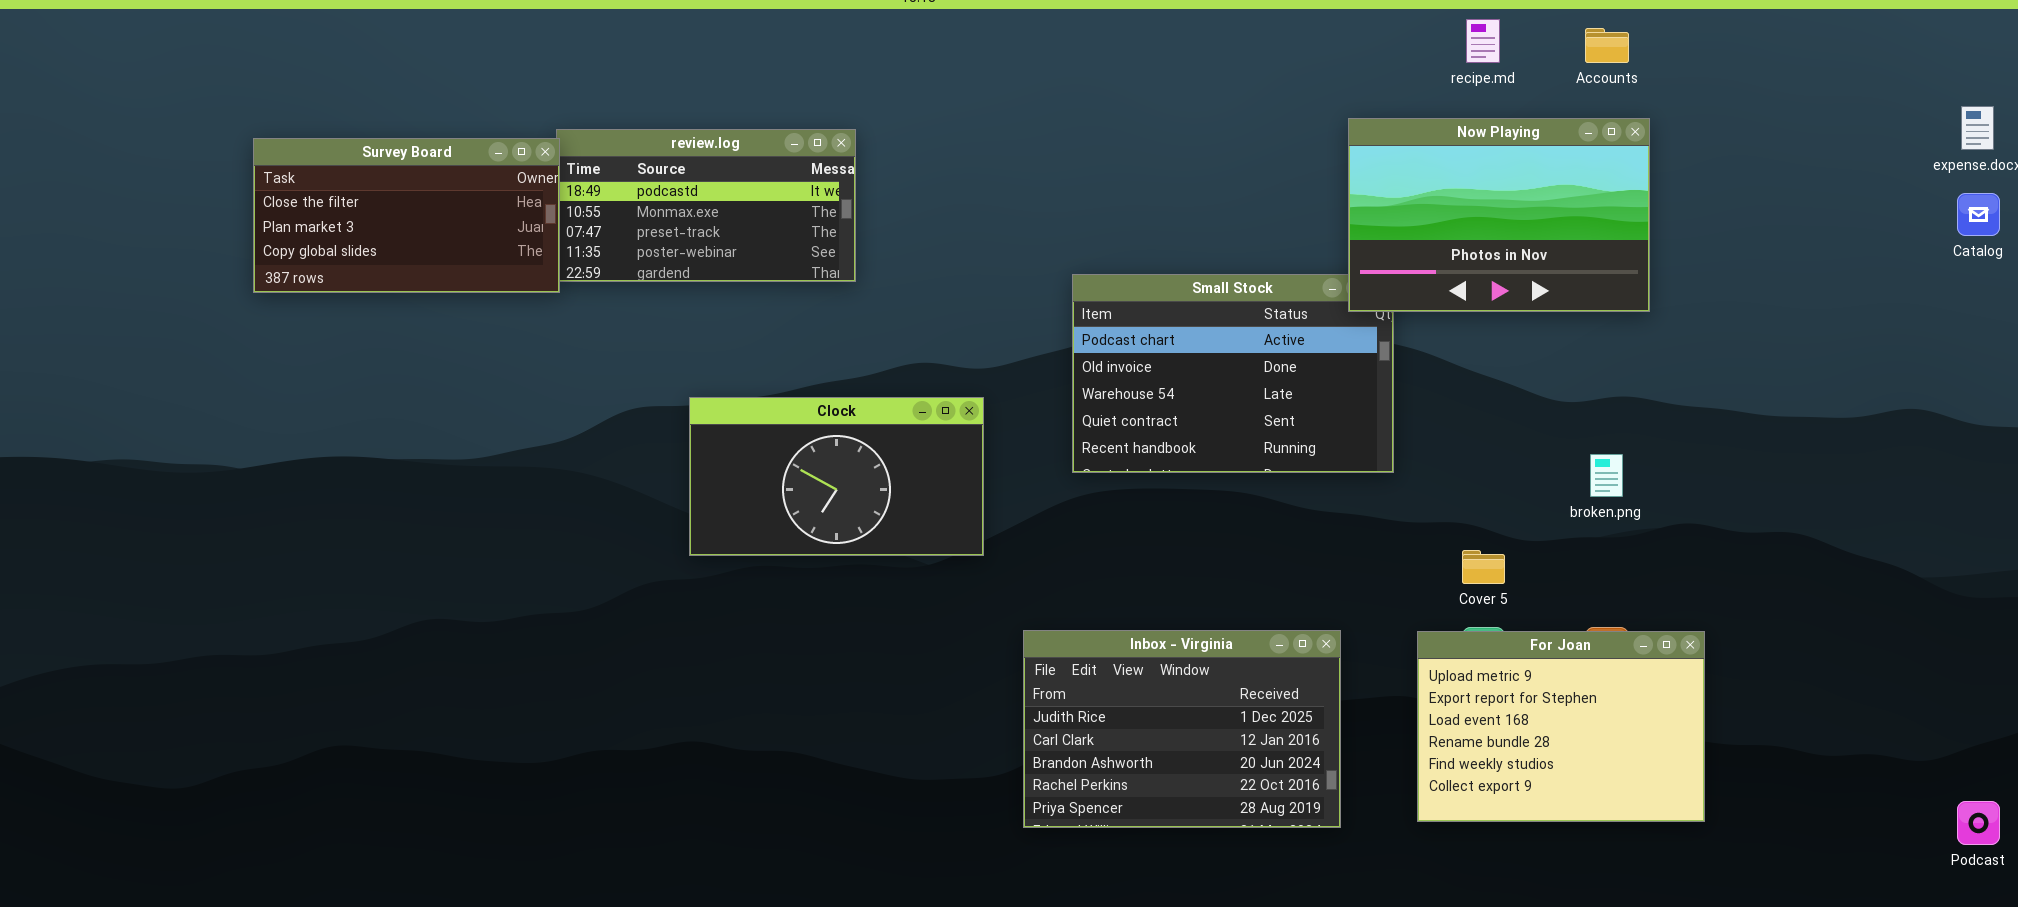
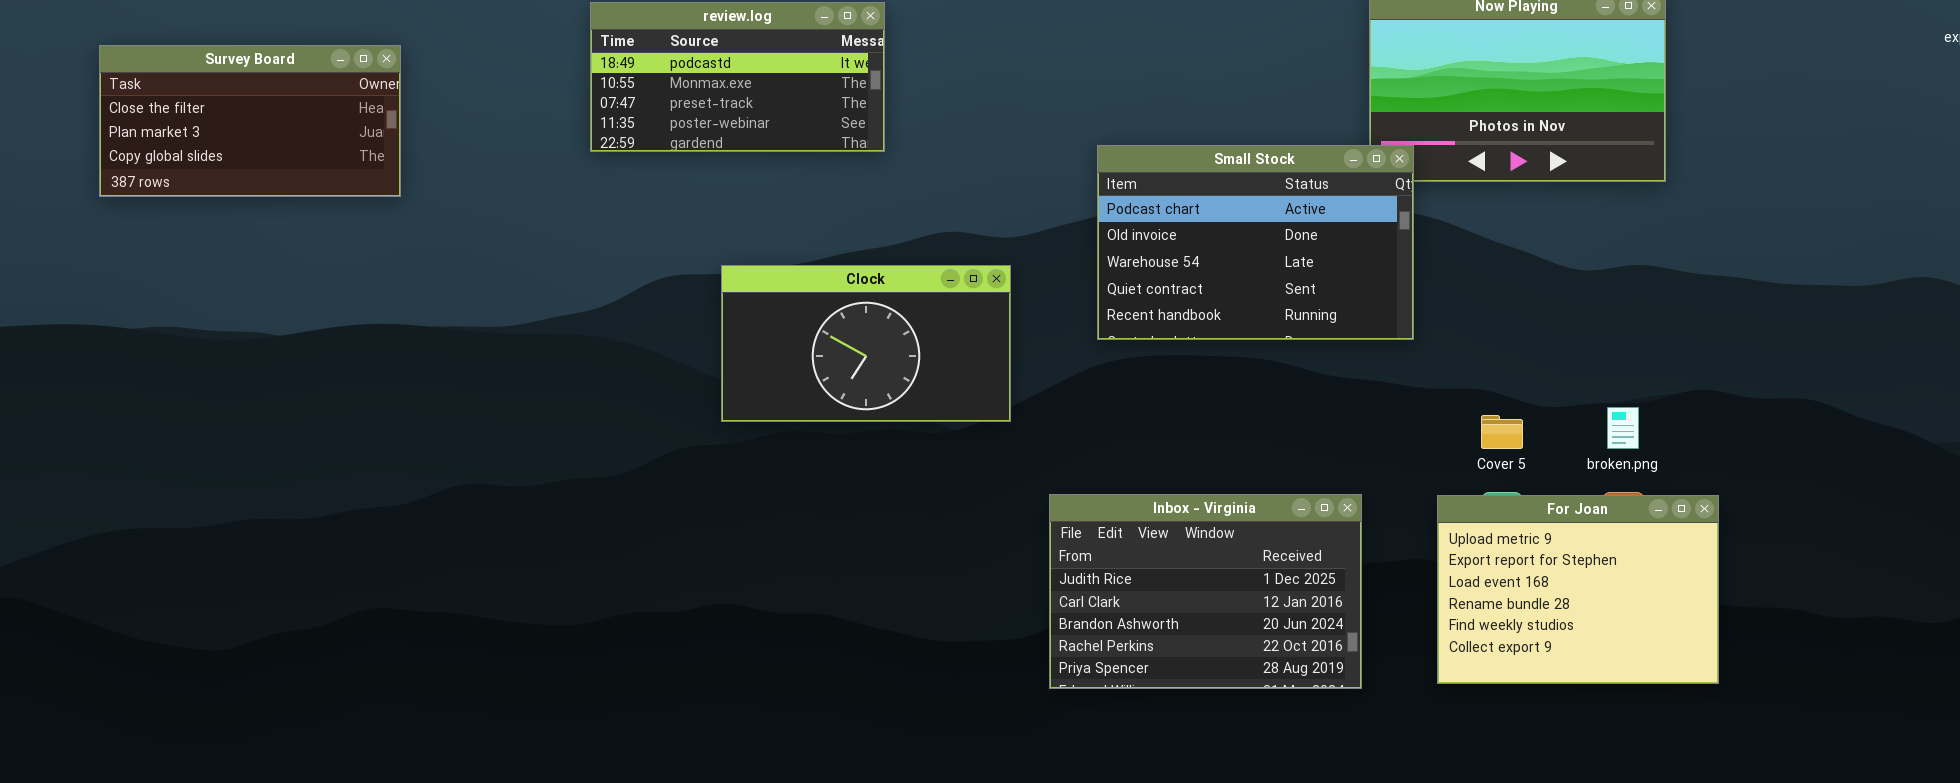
Survey Board: [253,138,560,293] -> [99,45,401,197], moved
Small Stock: [1072,274,1394,473] -> [1097,145,1414,340], raised
broken.png: [1590,454,1623,497] -> [1607,407,1639,449], moved

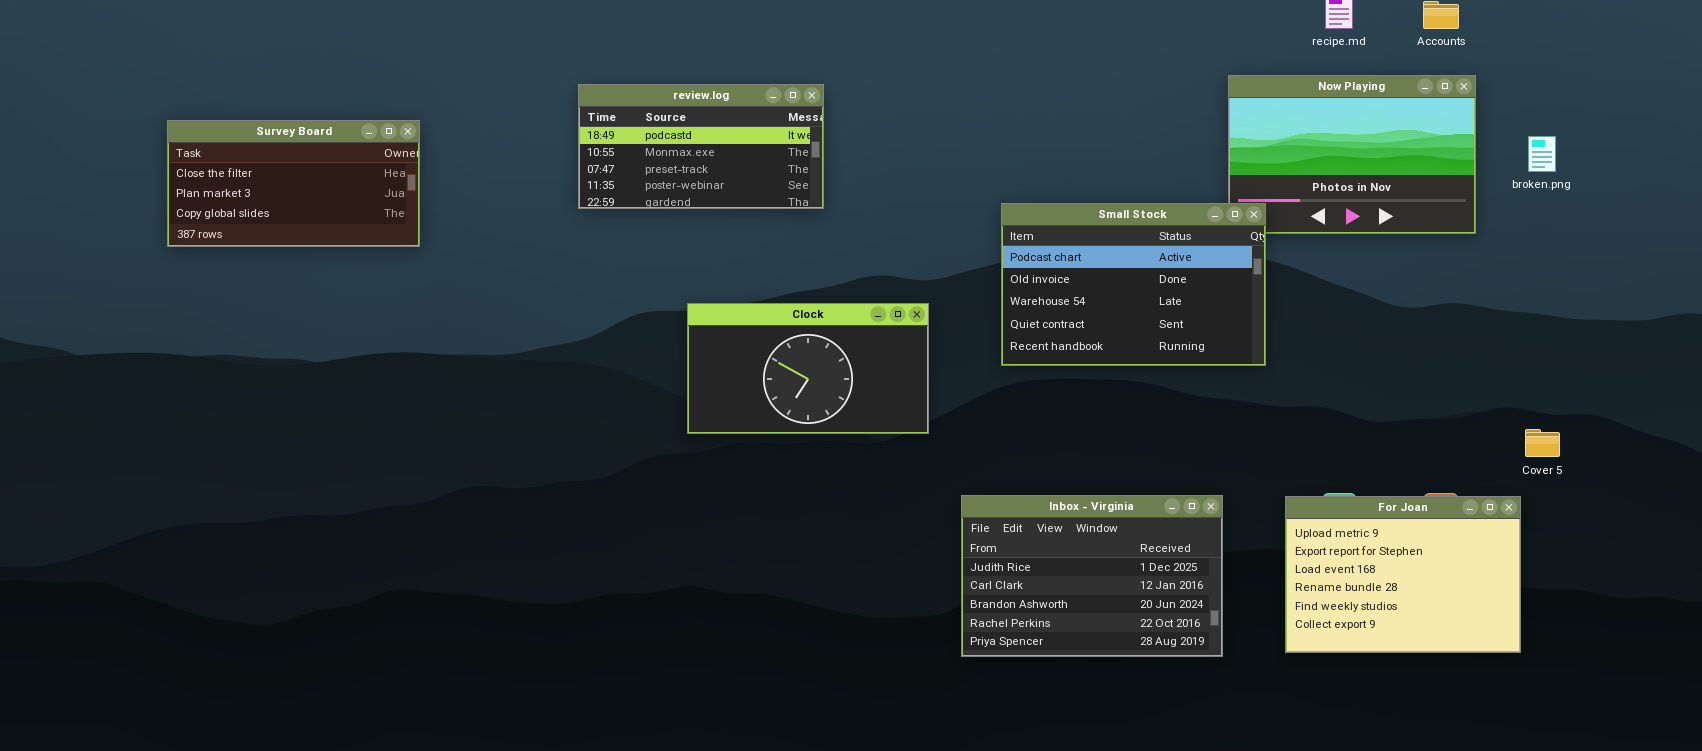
broken.png: [1607,407,1639,449] -> [1528,136,1556,172], moved
Cover 5: [1481,415,1523,449] -> [1525,429,1560,457], moved

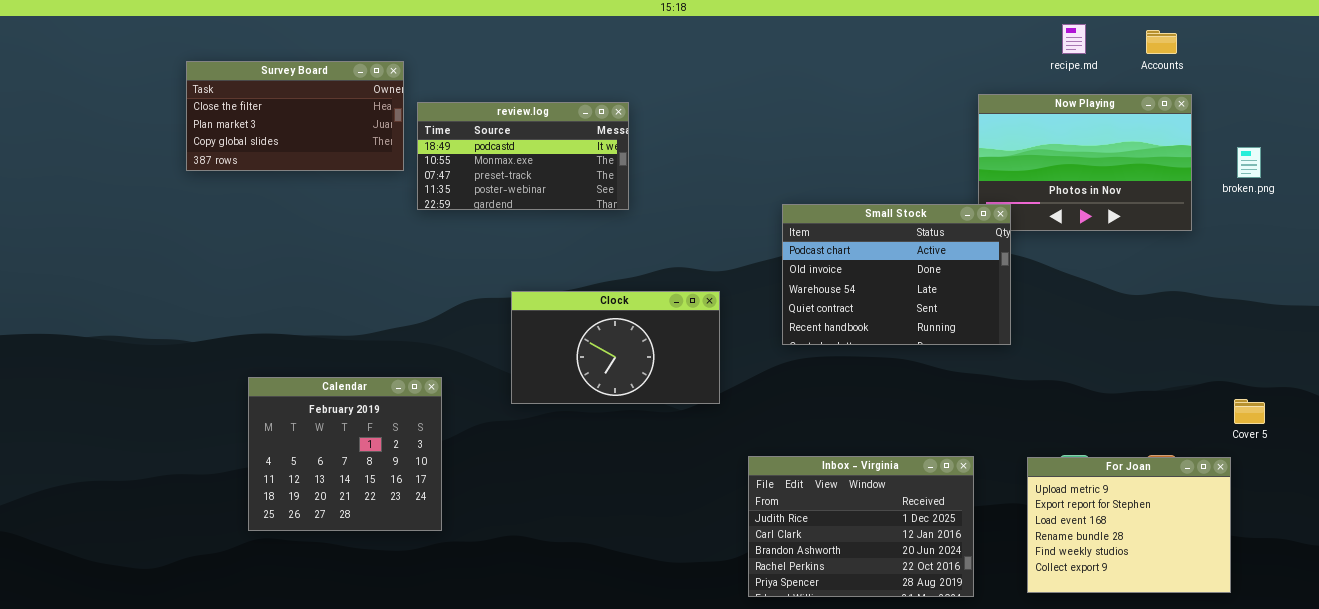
Survey Board: [167,120,420,247] -> [186,61,404,171], moved
Calendar: none -> [248,377,442,531], opened

